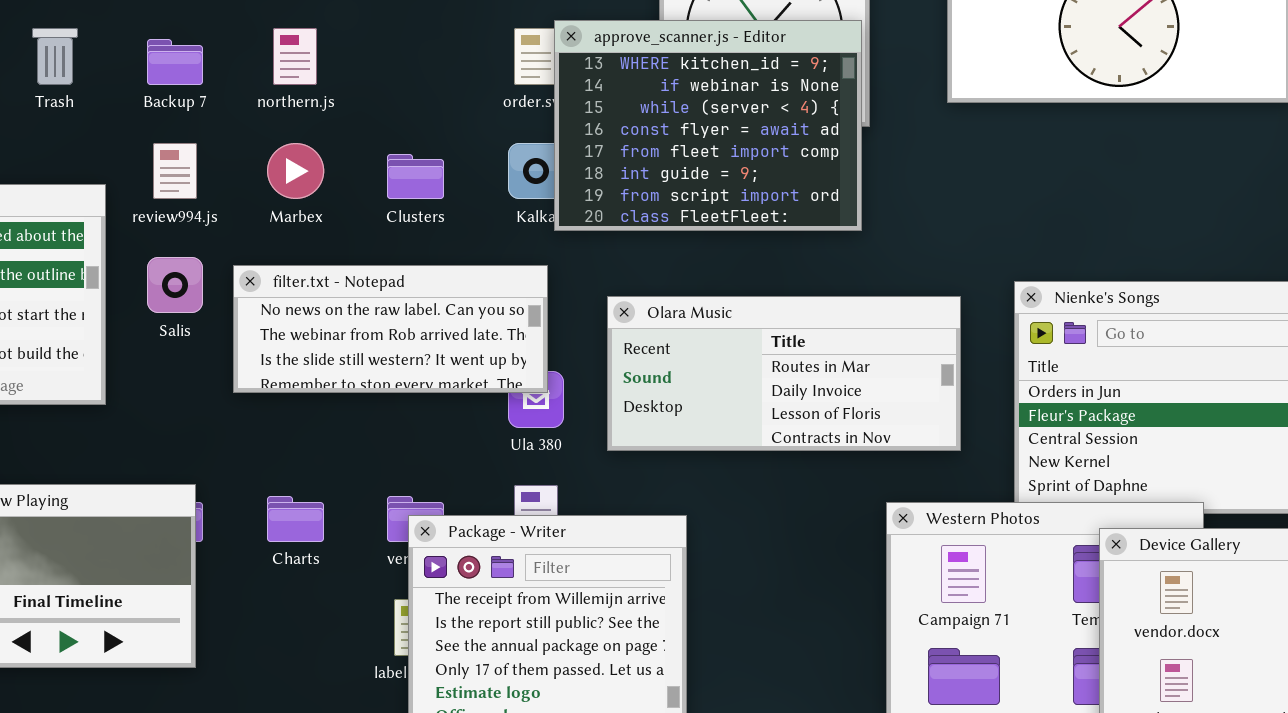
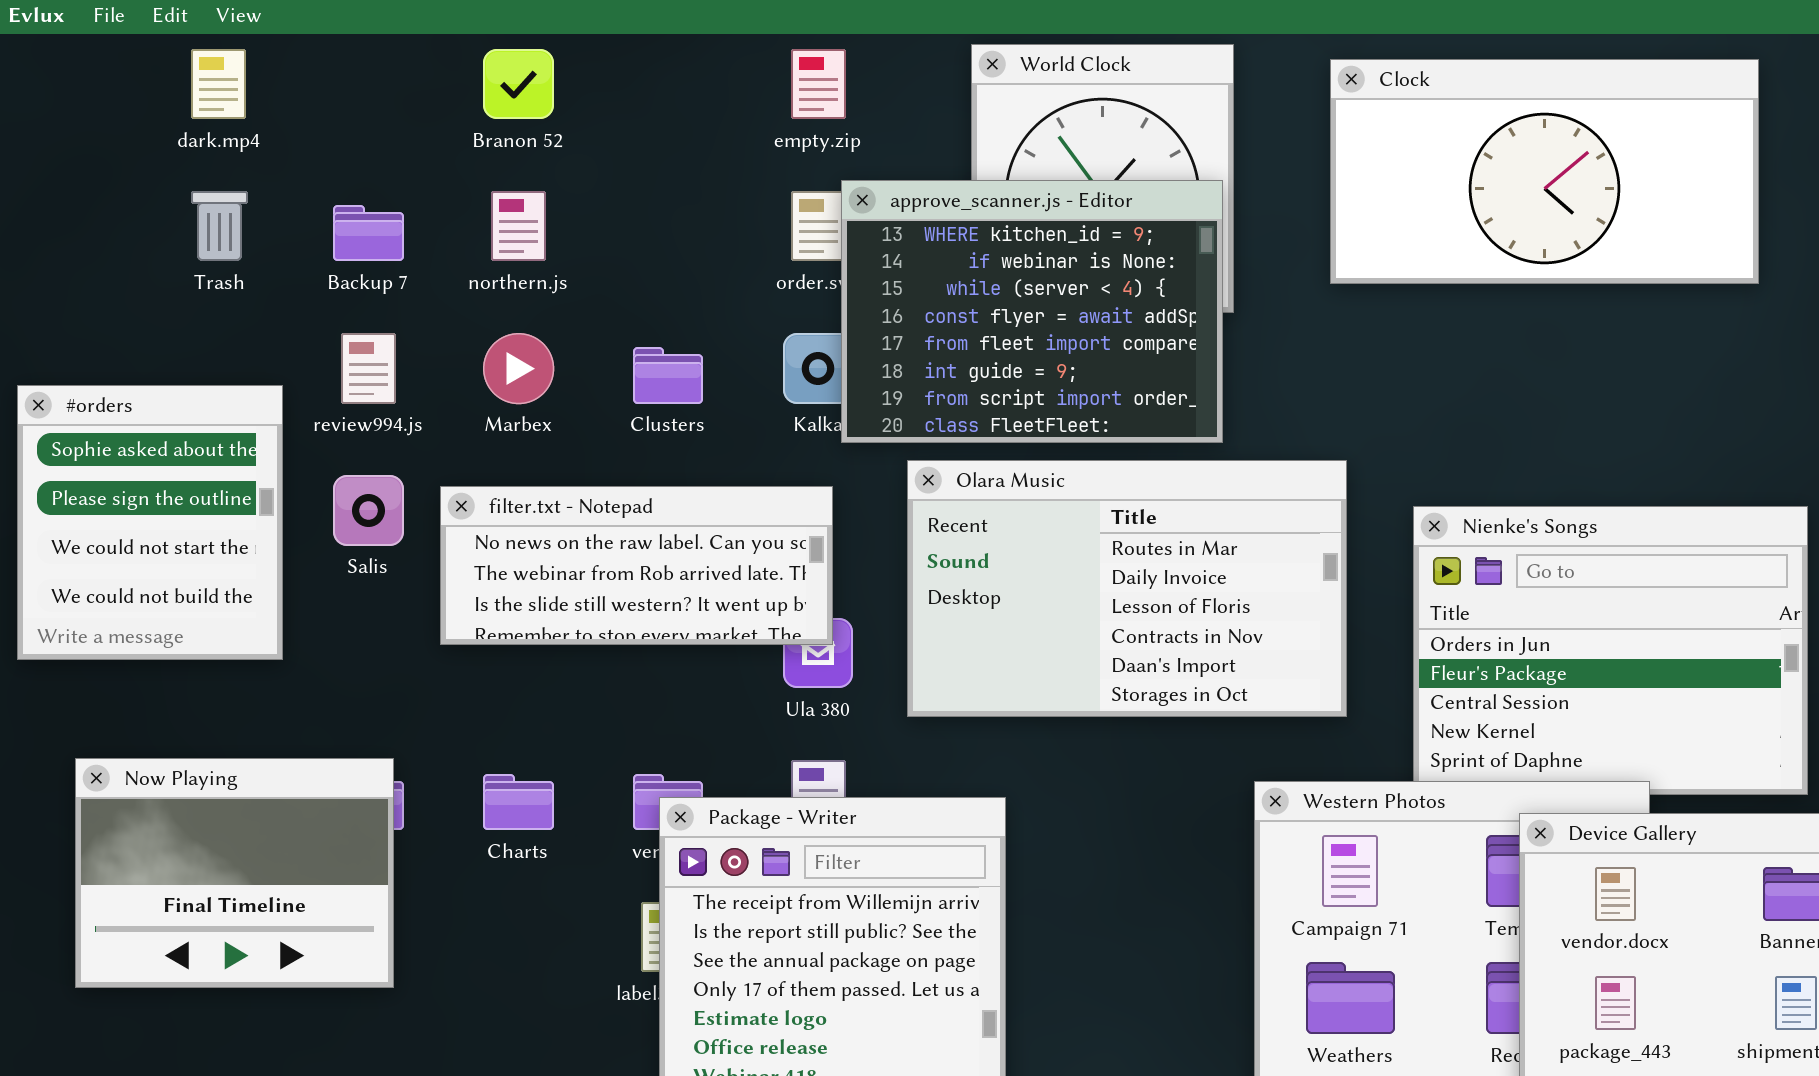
Olara Music: [607,296,961,451] -> [907,460,1347,717], resized

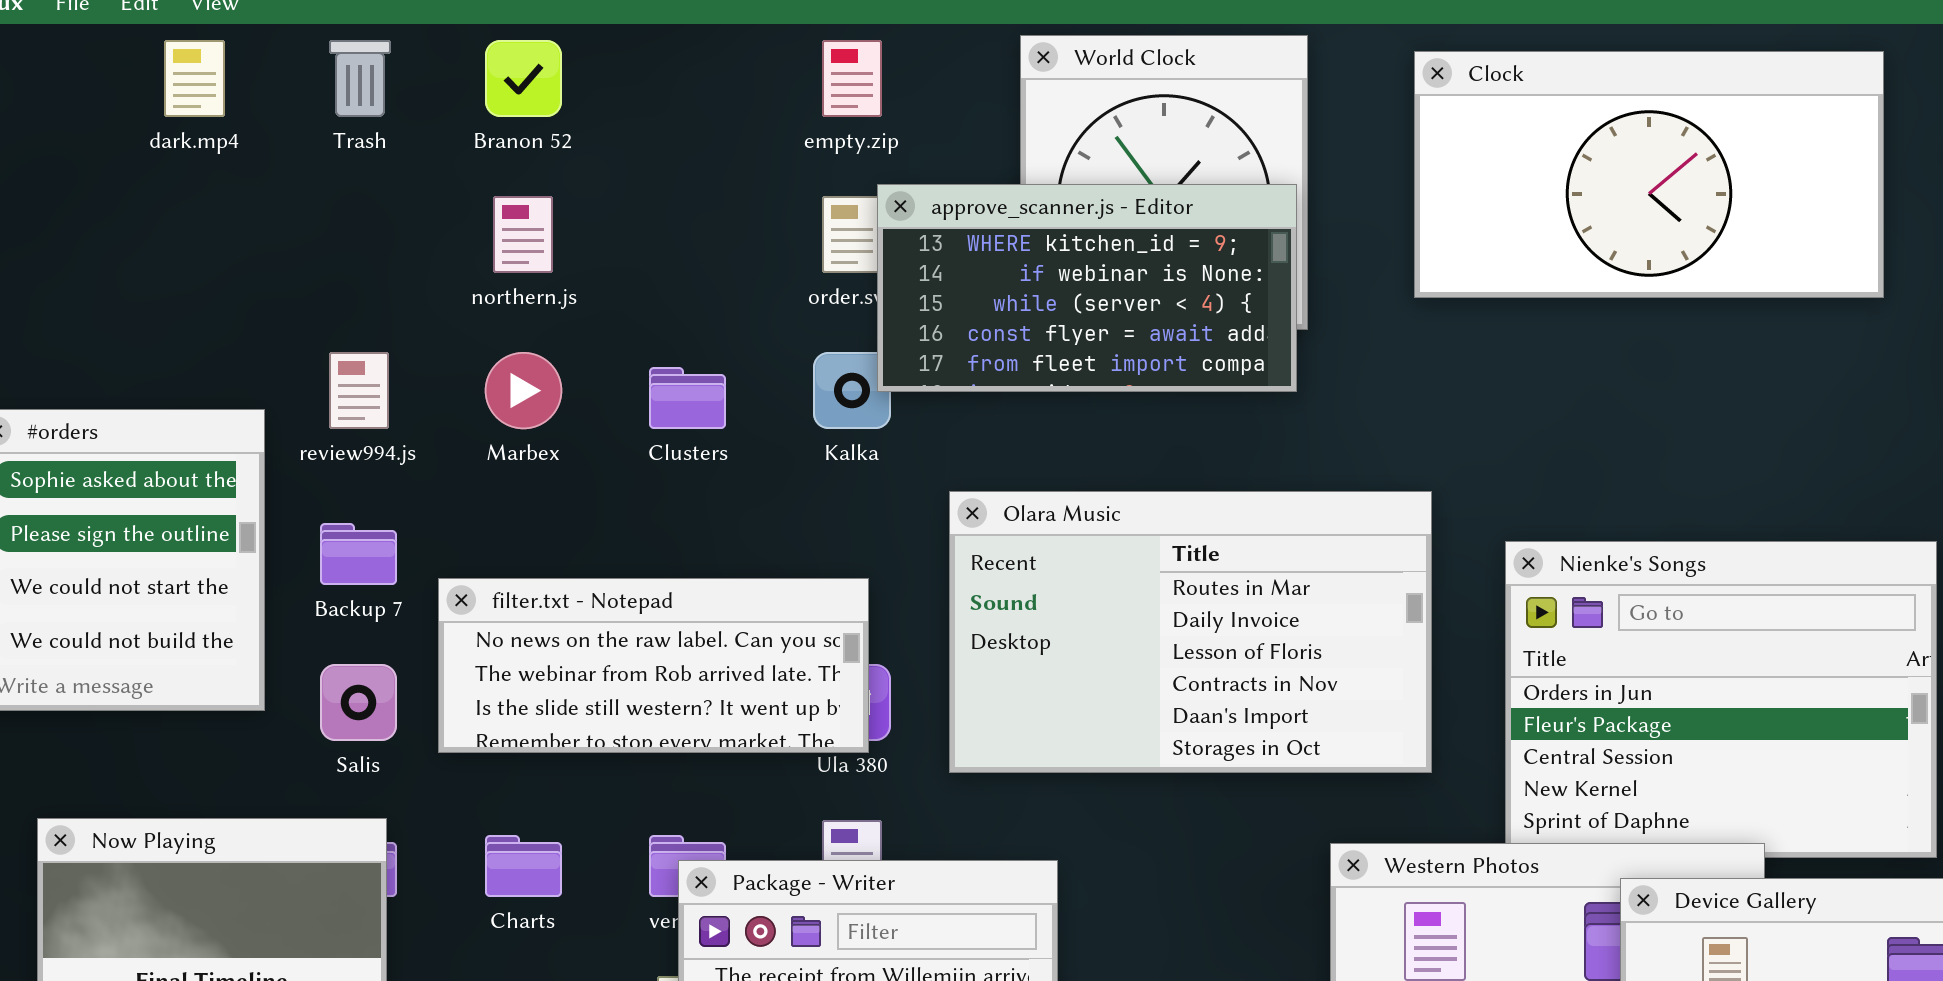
approve_scanner.js - Editor: [841,180,1223,443] -> [877,184,1297,392], resized
Trash: [191,191,248,261] -> [329,40,391,117], moved
Backup 7: [333,205,404,261] -> [320,523,397,585], moved
Salis: [333,475,404,546] -> [320,664,397,741], moved
filter.txt - Notepad: [440,486,833,645] -> [438,578,869,753], moved

